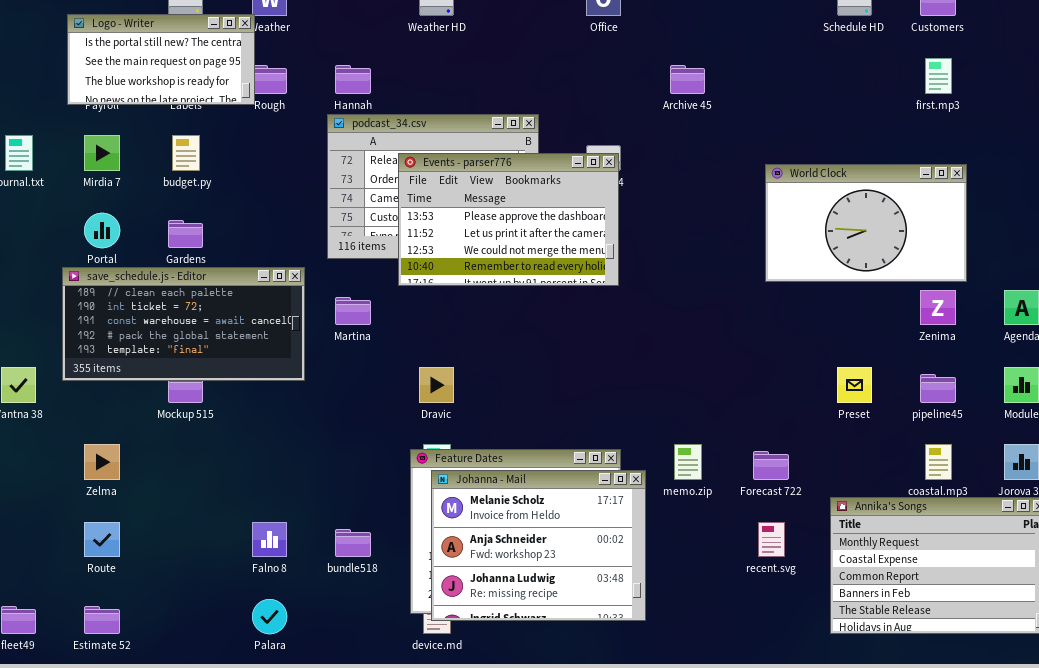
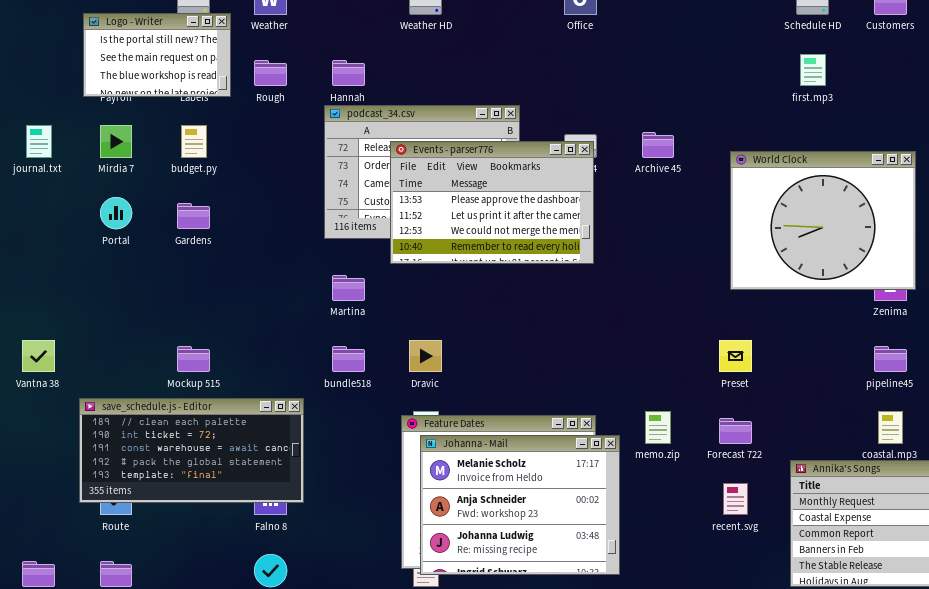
Logo - Writer: [67,14,255,105] -> [83,13,231,97], resized
first.mp3: [925,58,952,94] -> [800,54,826,86], moved
Archive 45: [670,65,705,94] -> [642,132,674,158], moved
World Clock: [765,164,967,282] -> [730,151,916,290], resized
save_schedule.js - Editor: [62,267,305,381] -> [79,398,304,503], moved
Preset: [837,367,872,403] -> [719,340,752,372], moved
bundle518: [335,529,371,557] -> [332,346,365,372], moved

